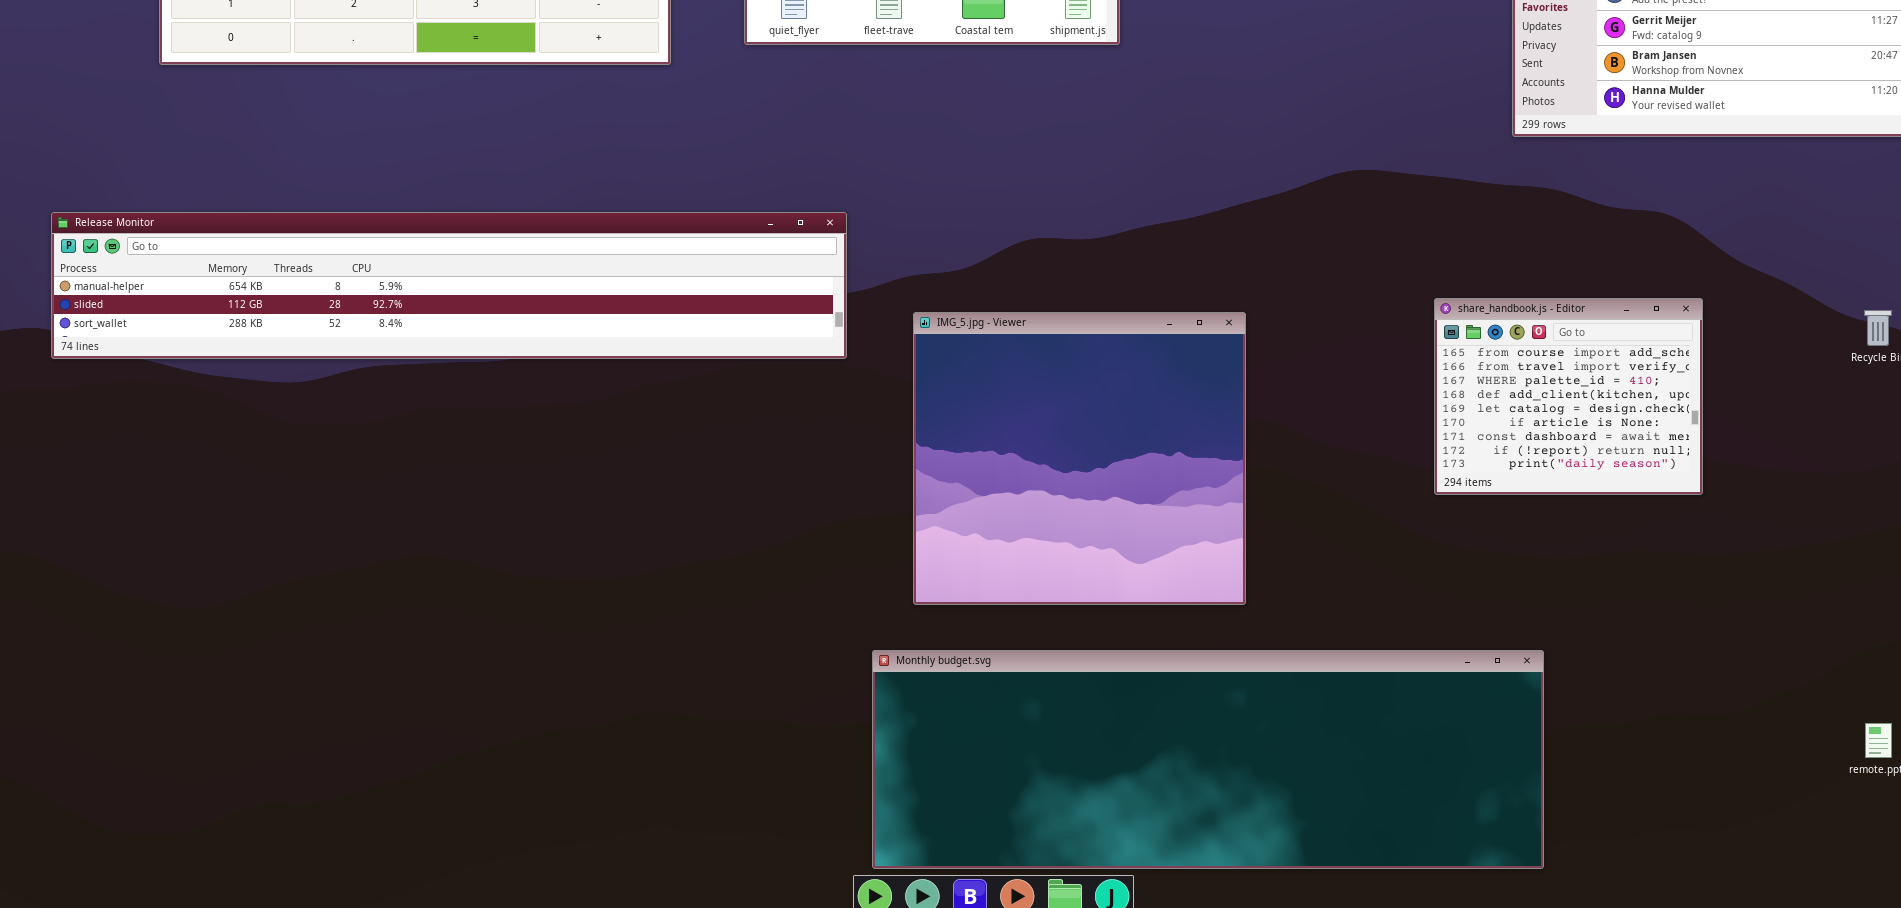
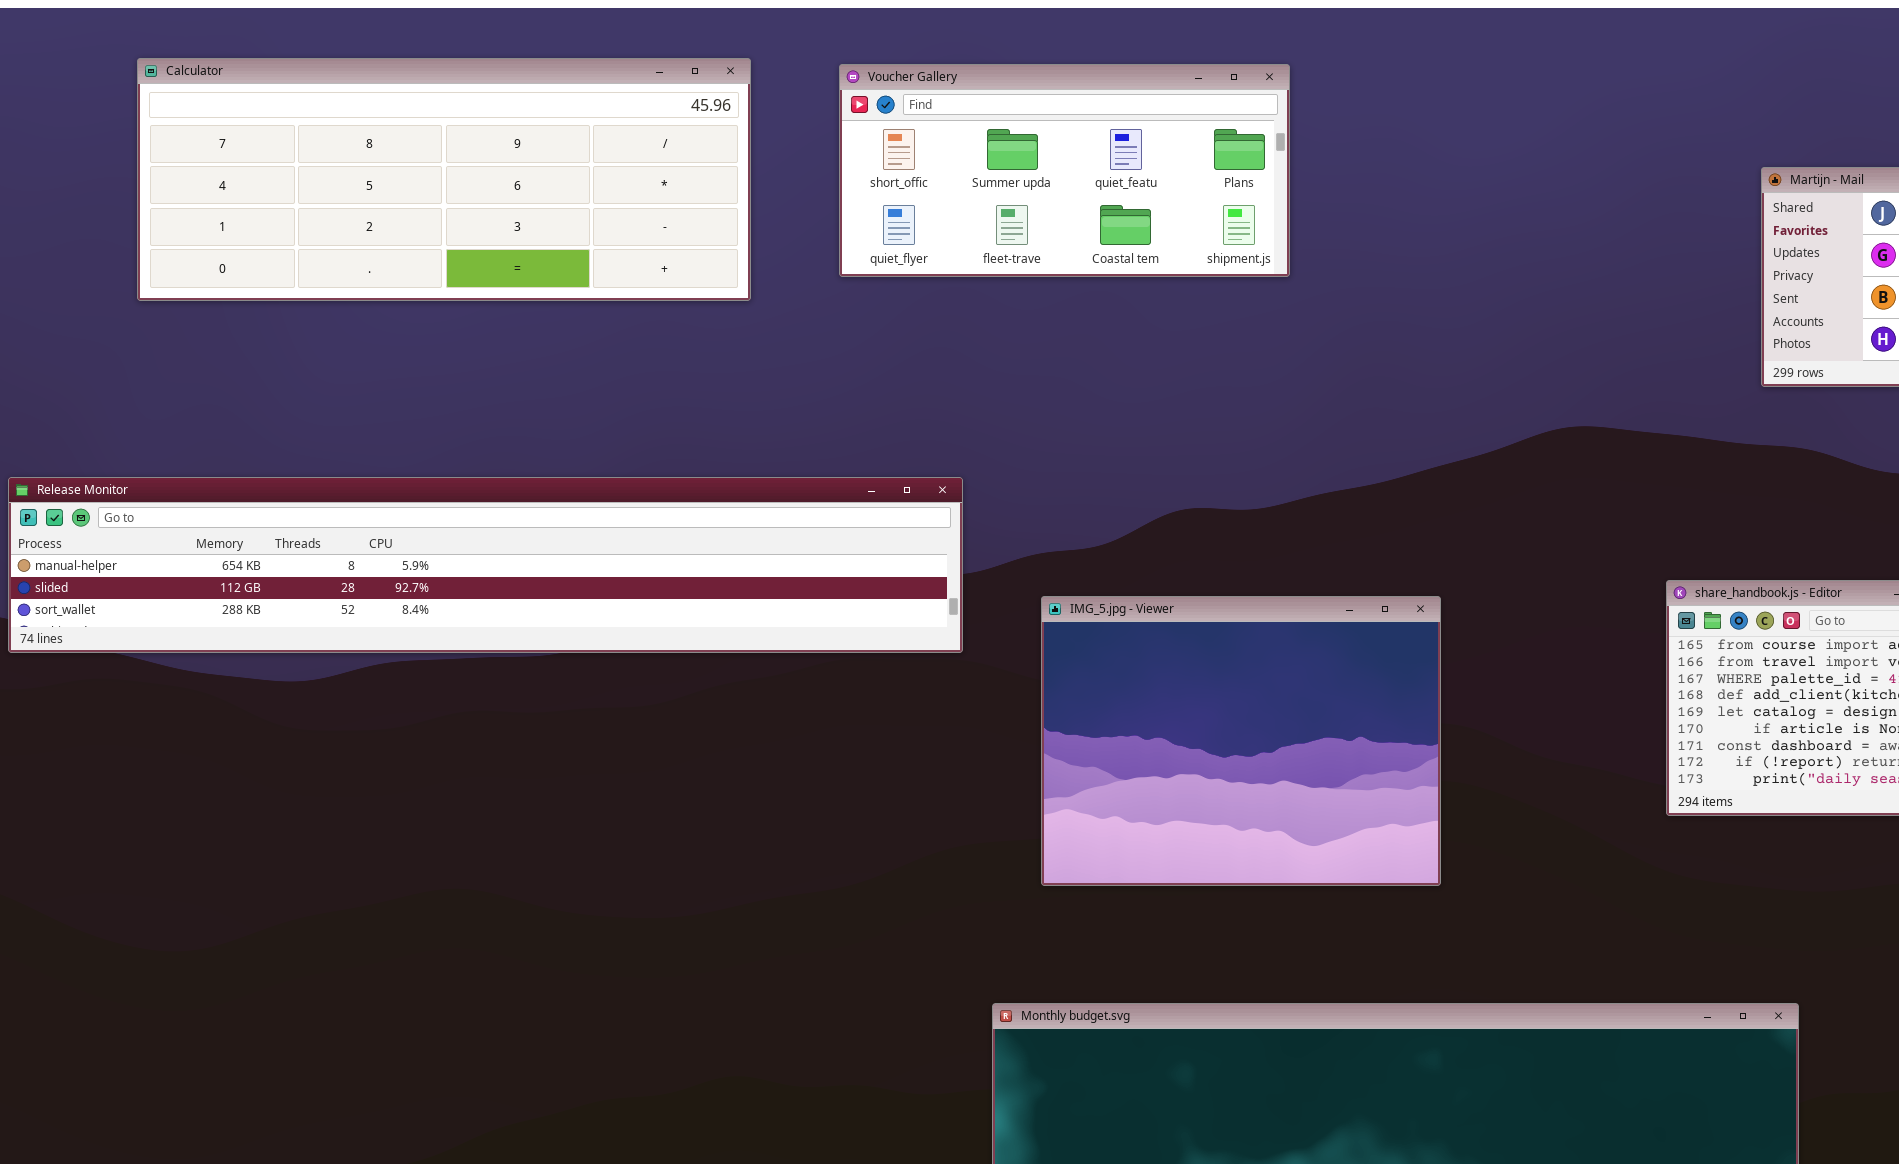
IMG_5.jpg - Viewer: [913,312,1246,605] -> [1041,596,1441,886], resized

